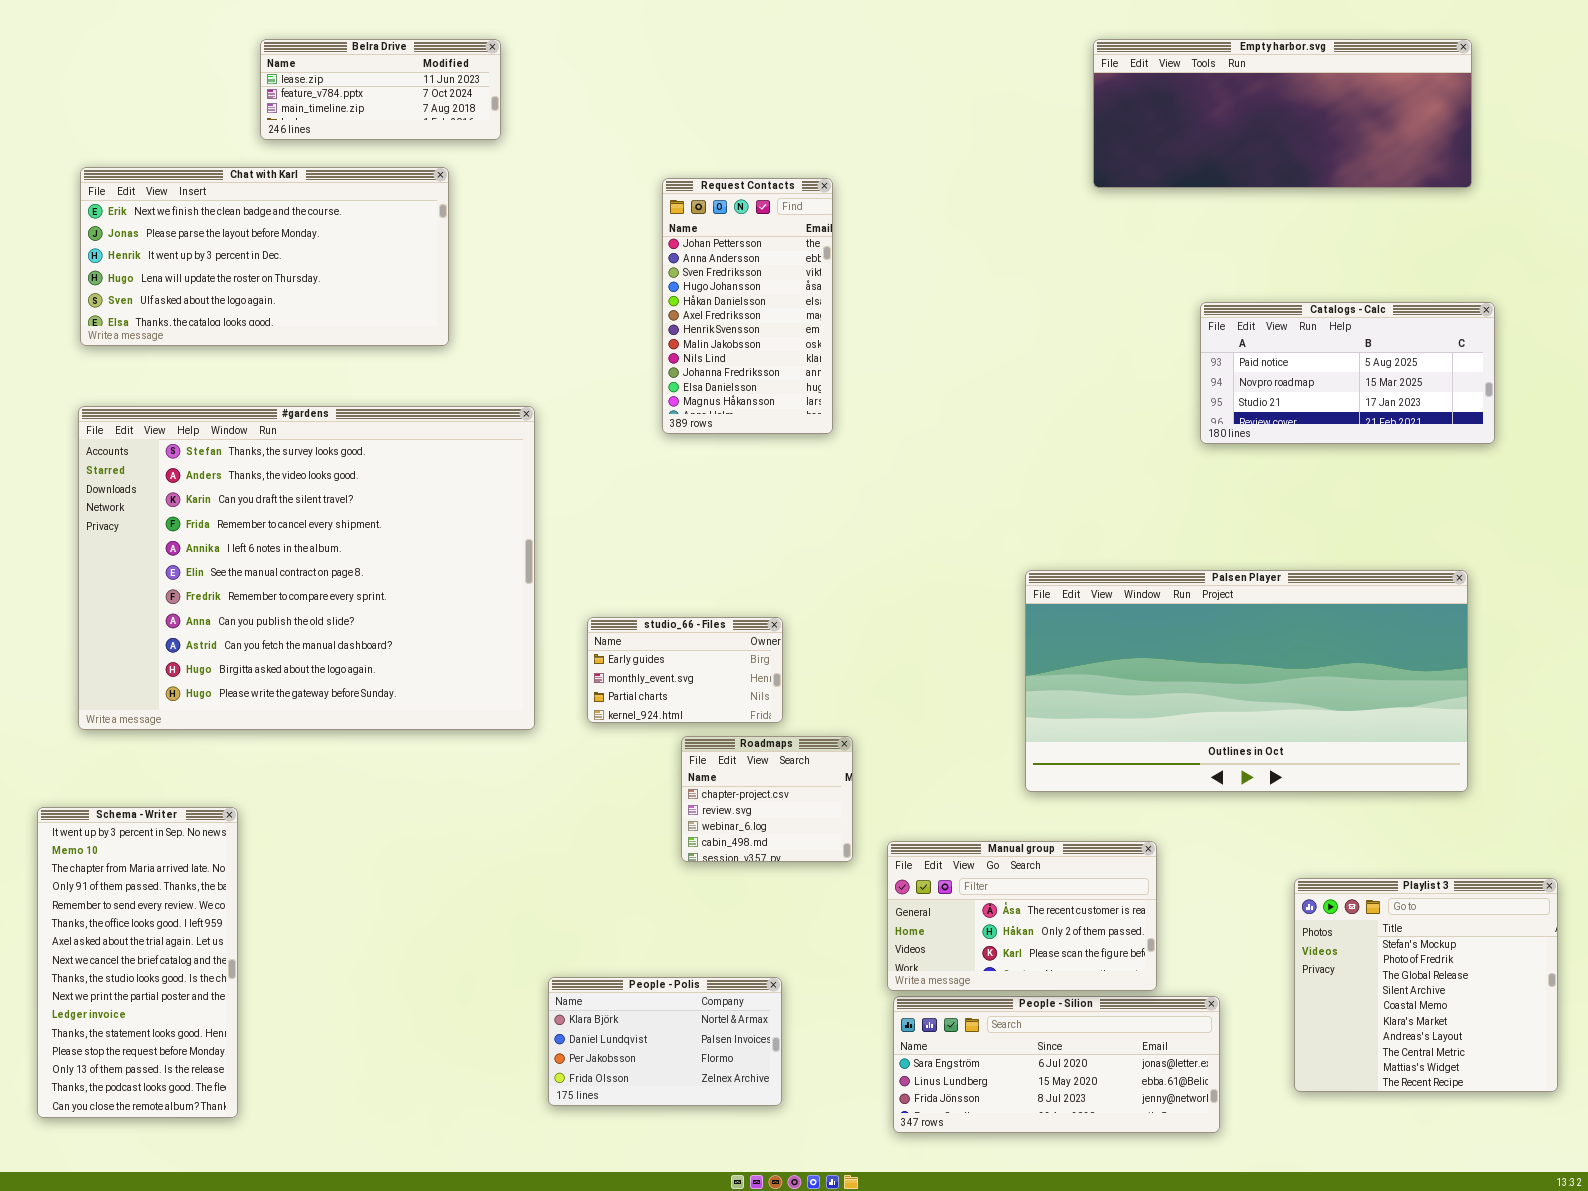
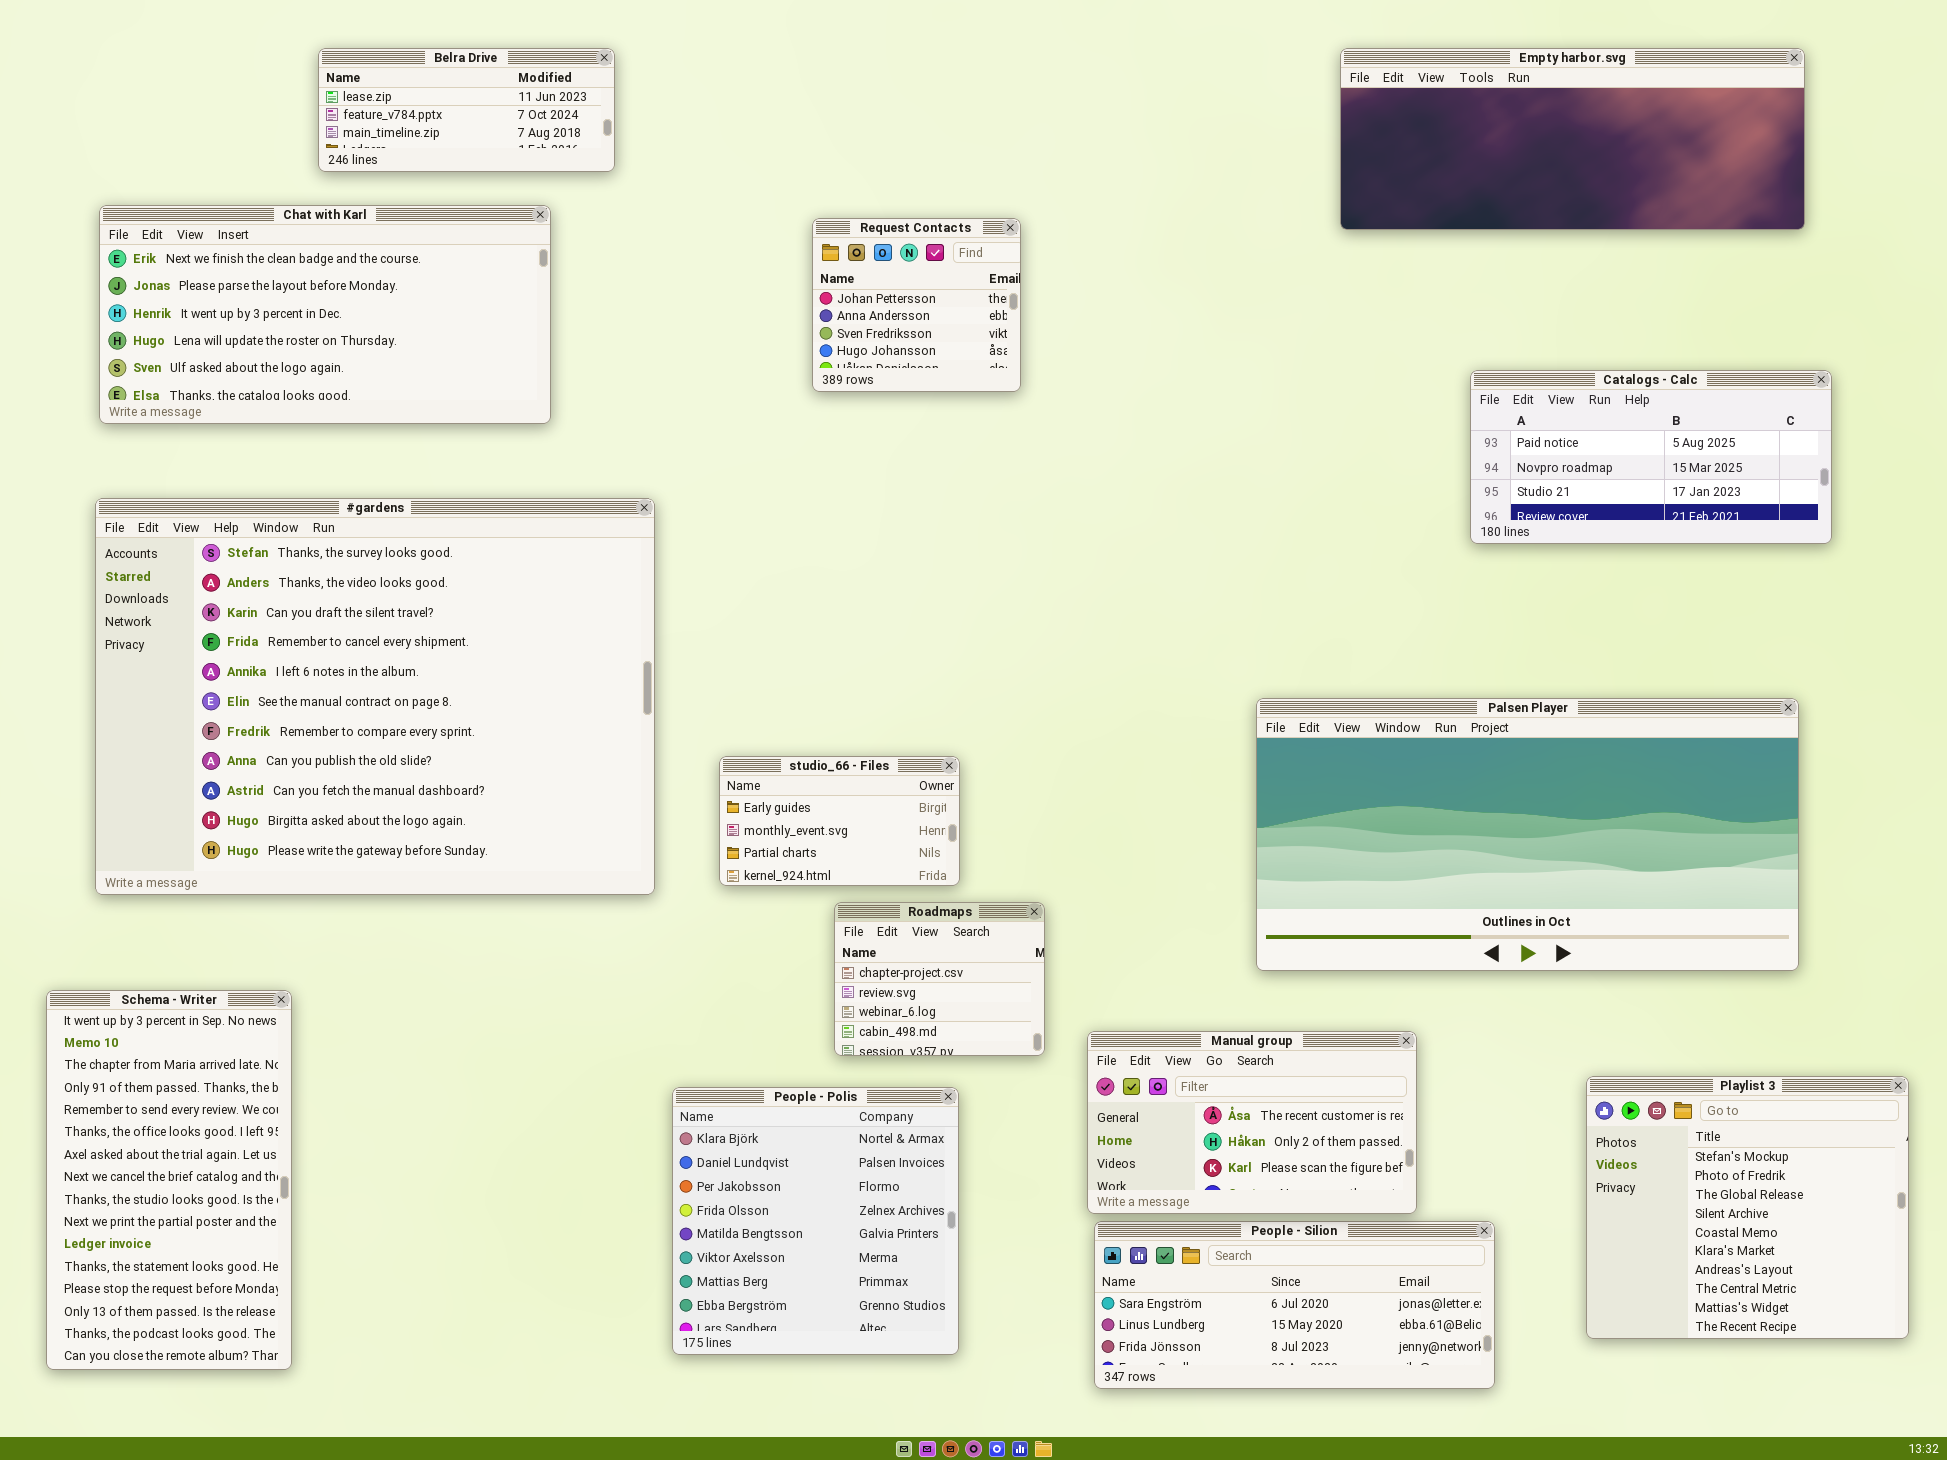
Request Contacts: [662,178,833,434] -> [812,218,1021,392], resized
People - Polis: [548,977,782,1106] -> [672,1087,959,1355], resized

